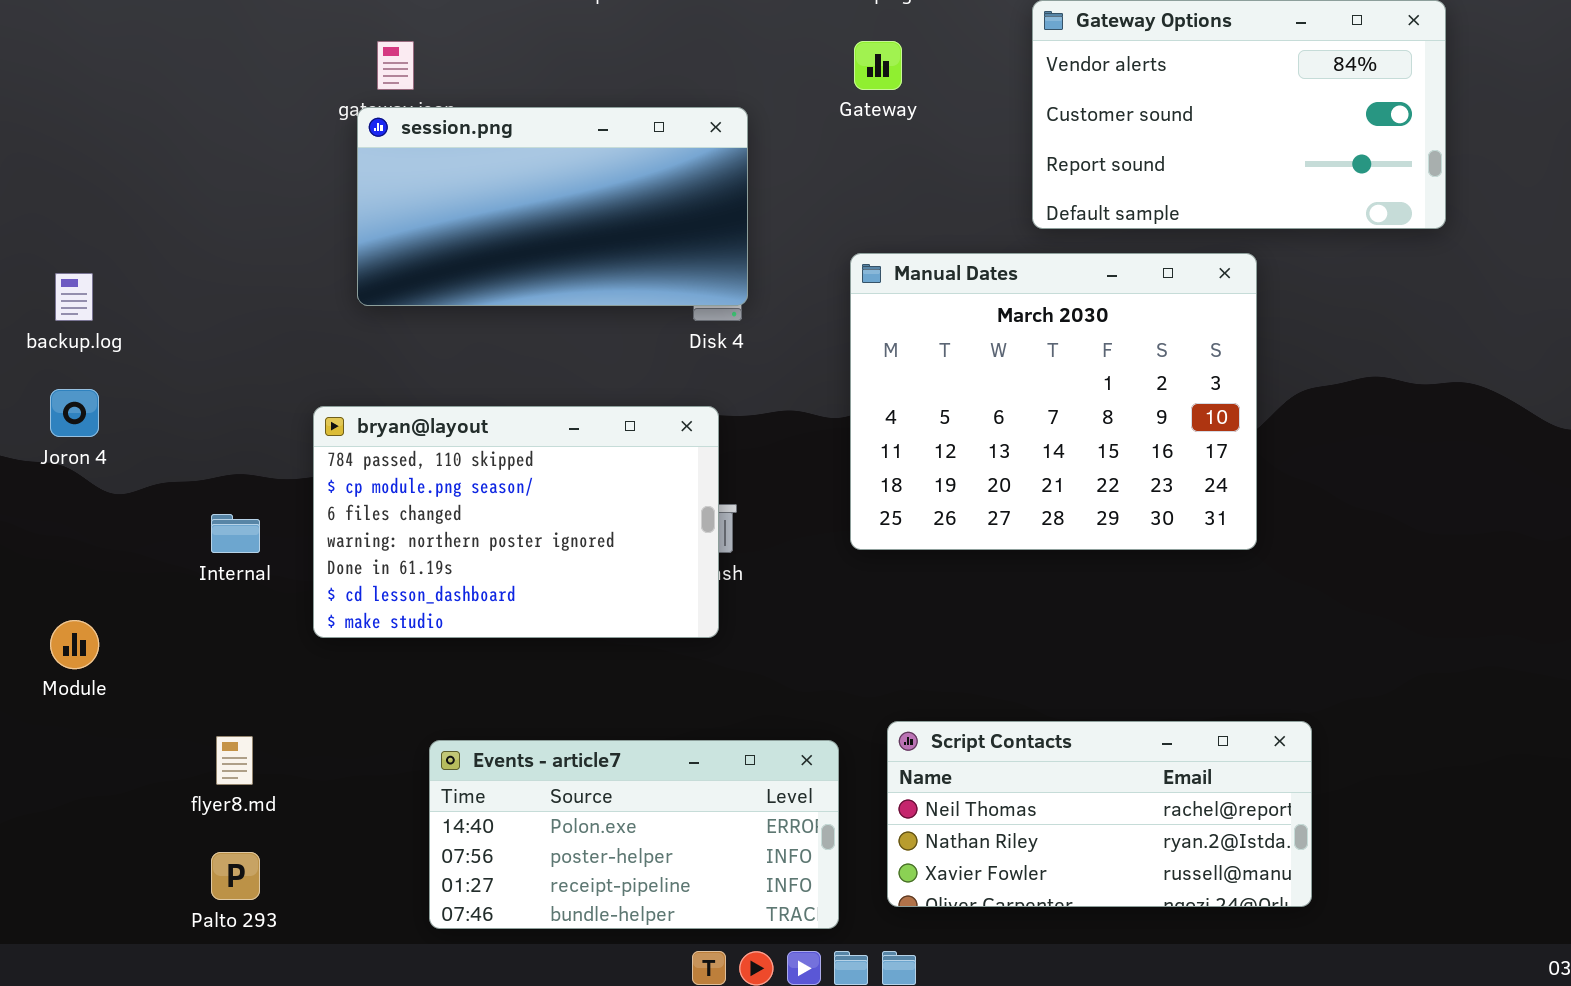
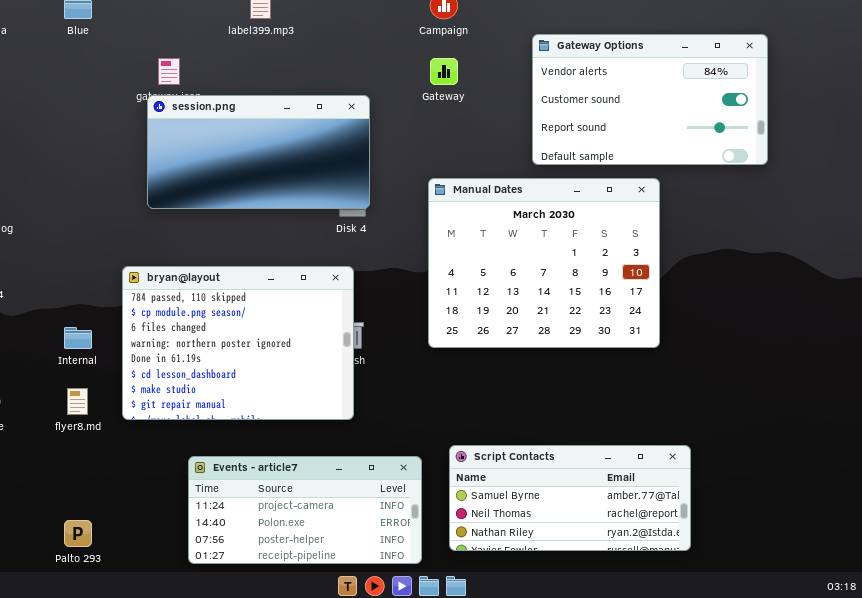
bryan@layout: [313,406,719,638] -> [122,266,354,420], resized
Script Contacts: [887,721,1312,907] -> [449,445,691,551], scrolled up 1 row
flyer8.md: [216,736,253,785] -> [67,388,88,415], moved
Events - article7: [429,740,839,929] -> [188,456,422,564], scrolled up 1 row

